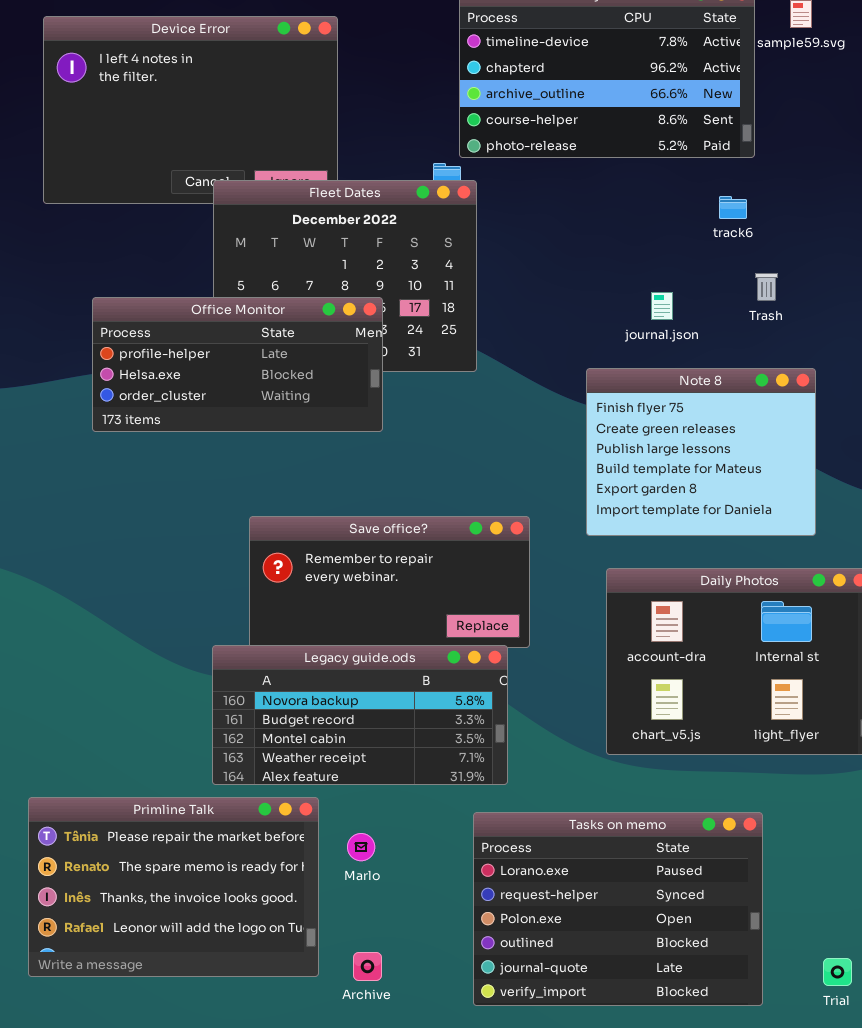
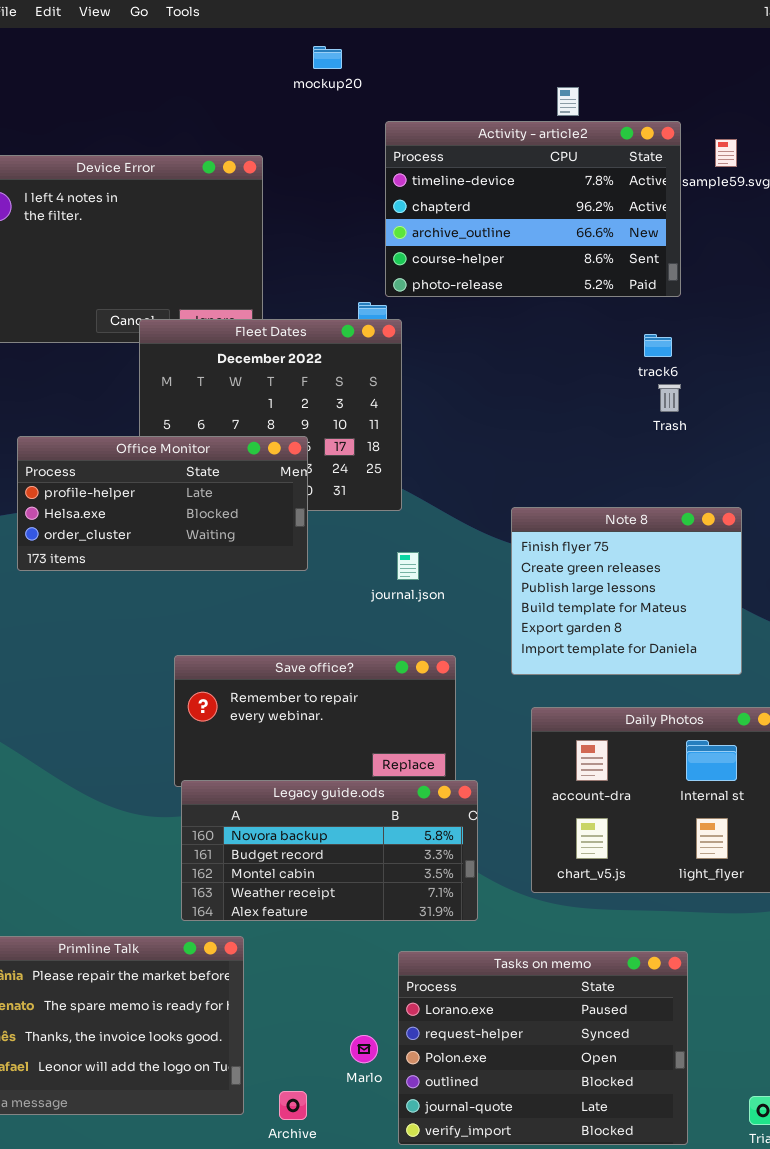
Trash: [755,273,778,301] -> [658,384,681,412], moved
journal.json: [651,292,673,320] -> [397,552,419,580], moved
Legacy guide.ods: [212,645,508,785] -> [181,780,478,921], moved
Marlo: [347,833,375,861] -> [350,1035,378,1063], moved

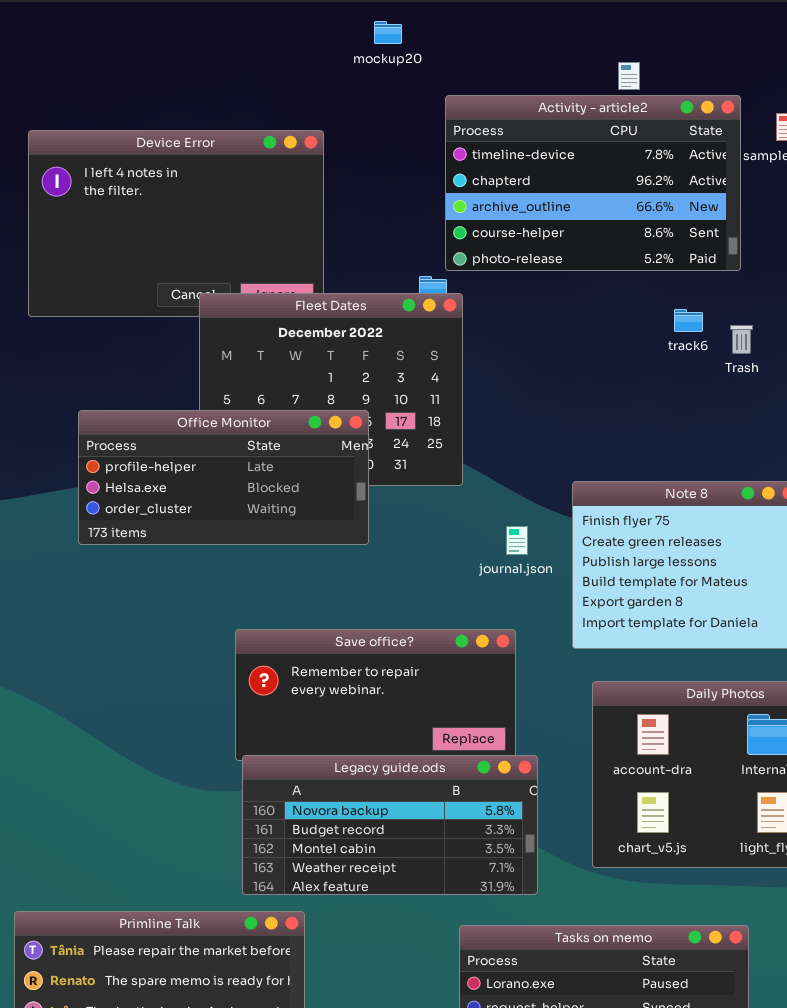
track6: [644,334,672,357] -> [674,309,703,332], moved
Trash: [658,384,681,412] -> [730,325,753,354], moved
journal.json: [397,552,419,580] -> [506,526,528,555], moved

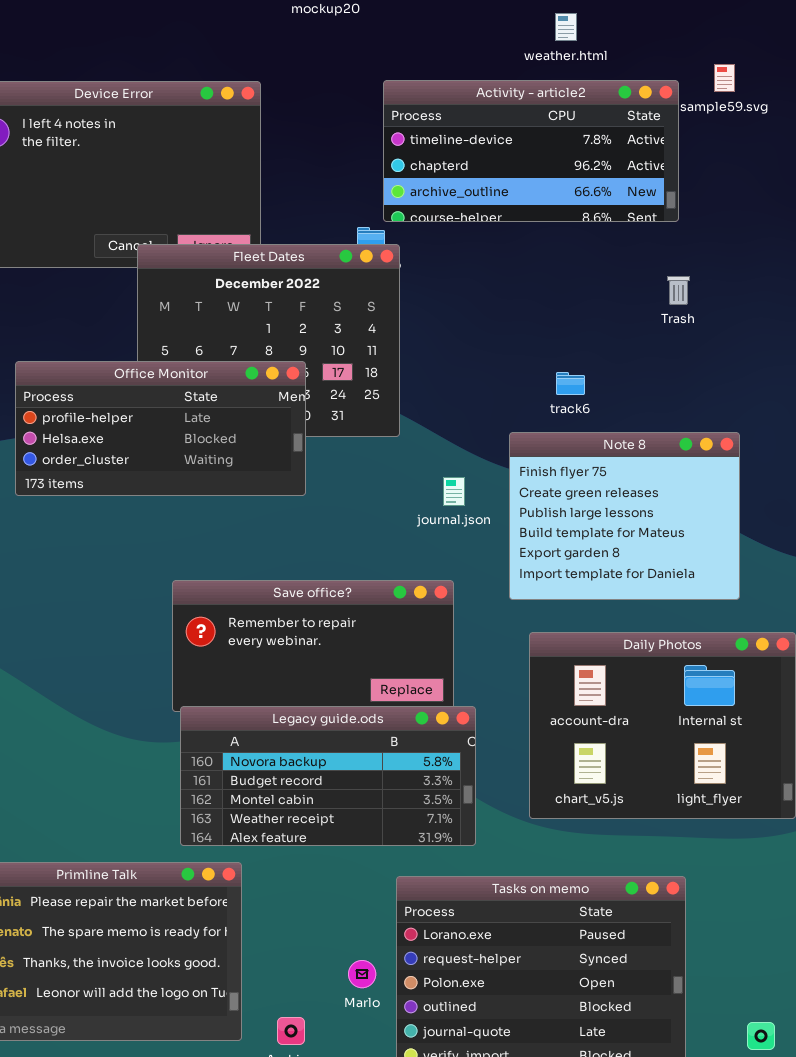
Activity - article2: [445,95,741,271] -> [383,80,679,222], resized
track6: [674,309,703,332] -> [556,372,585,395], moved

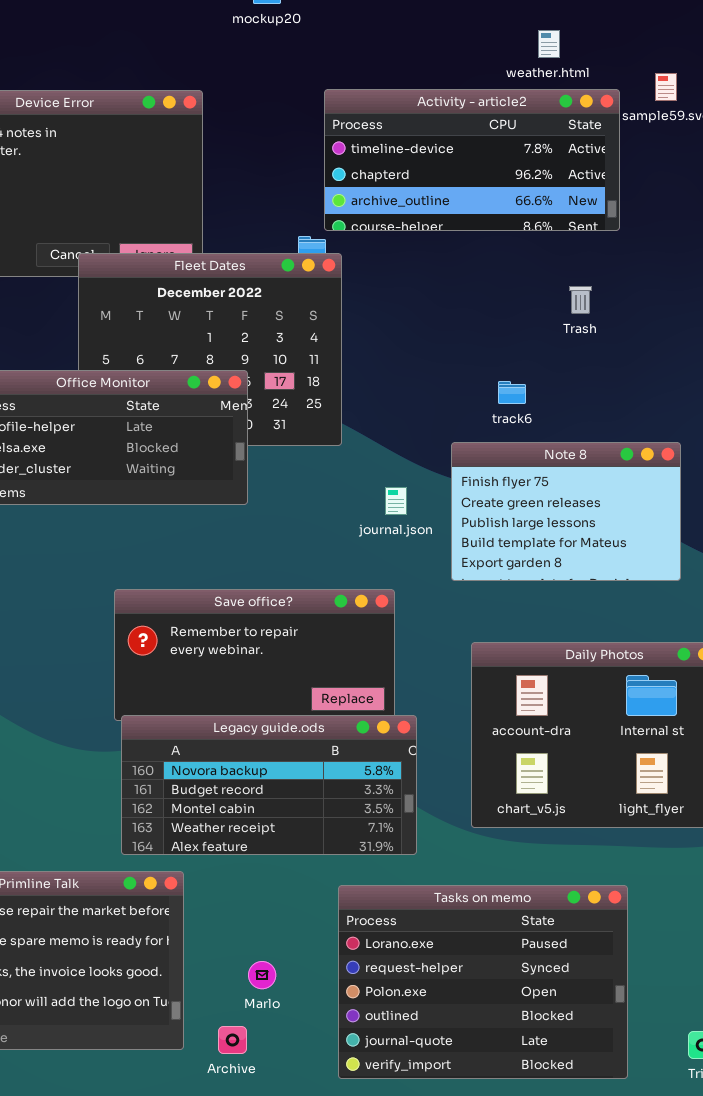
weather.html: [555,13,577,41] -> [538,30,560,58], moved
Trash: [667,276,690,305] -> [569,286,592,314], moved
Note 8: [509,432,740,600] -> [451,442,681,581], resized
Marlo: [348,960,376,988] -> [248,961,276,989], moved

